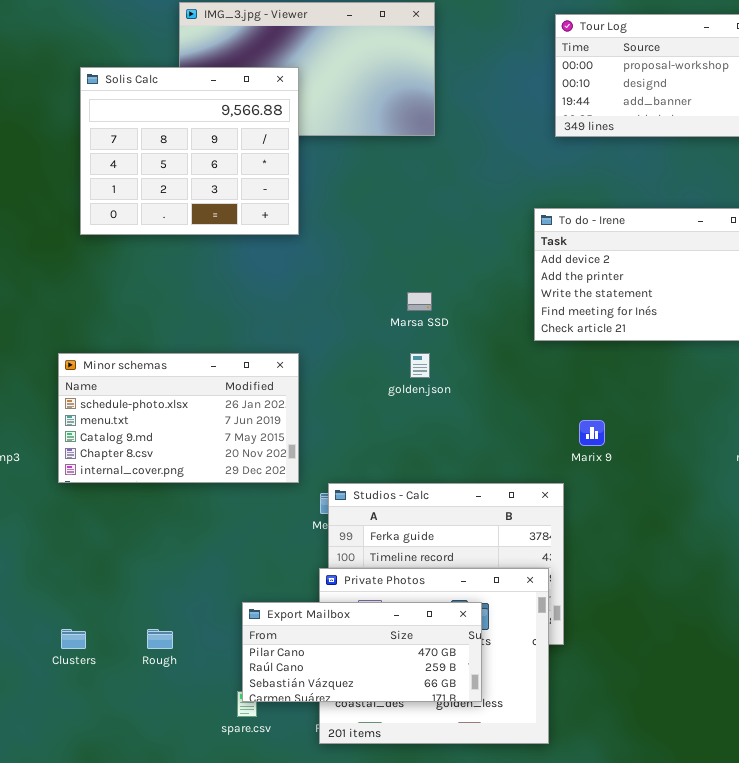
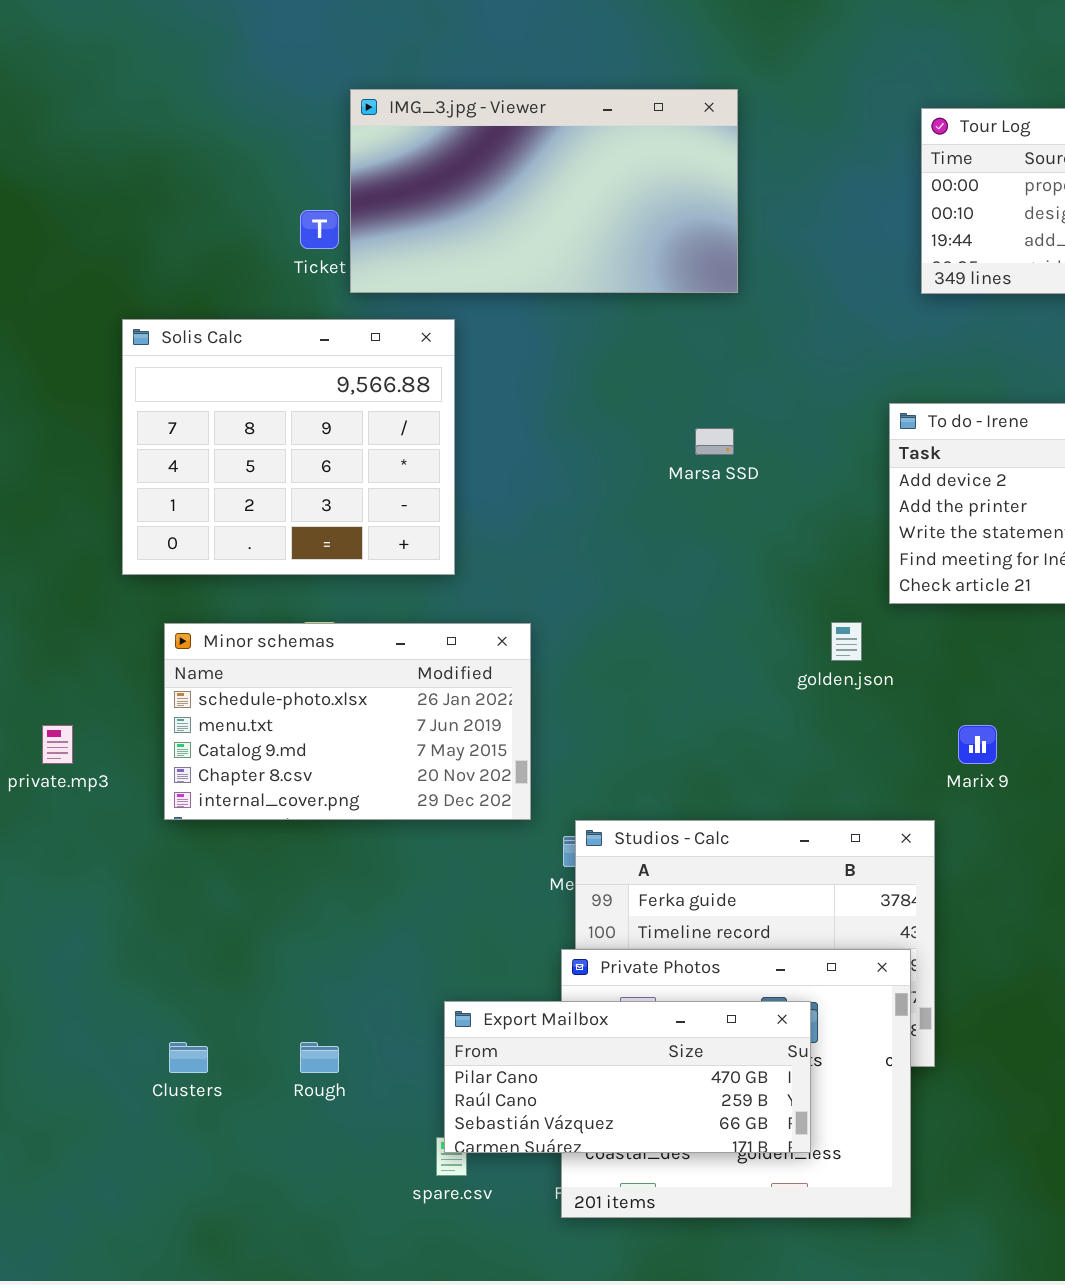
Solis Calc: [80,67,299,235] -> [122,319,455,575], moved
Marsa SSD: [407,292,432,311] -> [695,428,734,455], moved
golden.json: [410,353,430,378] -> [831,622,862,661], moved

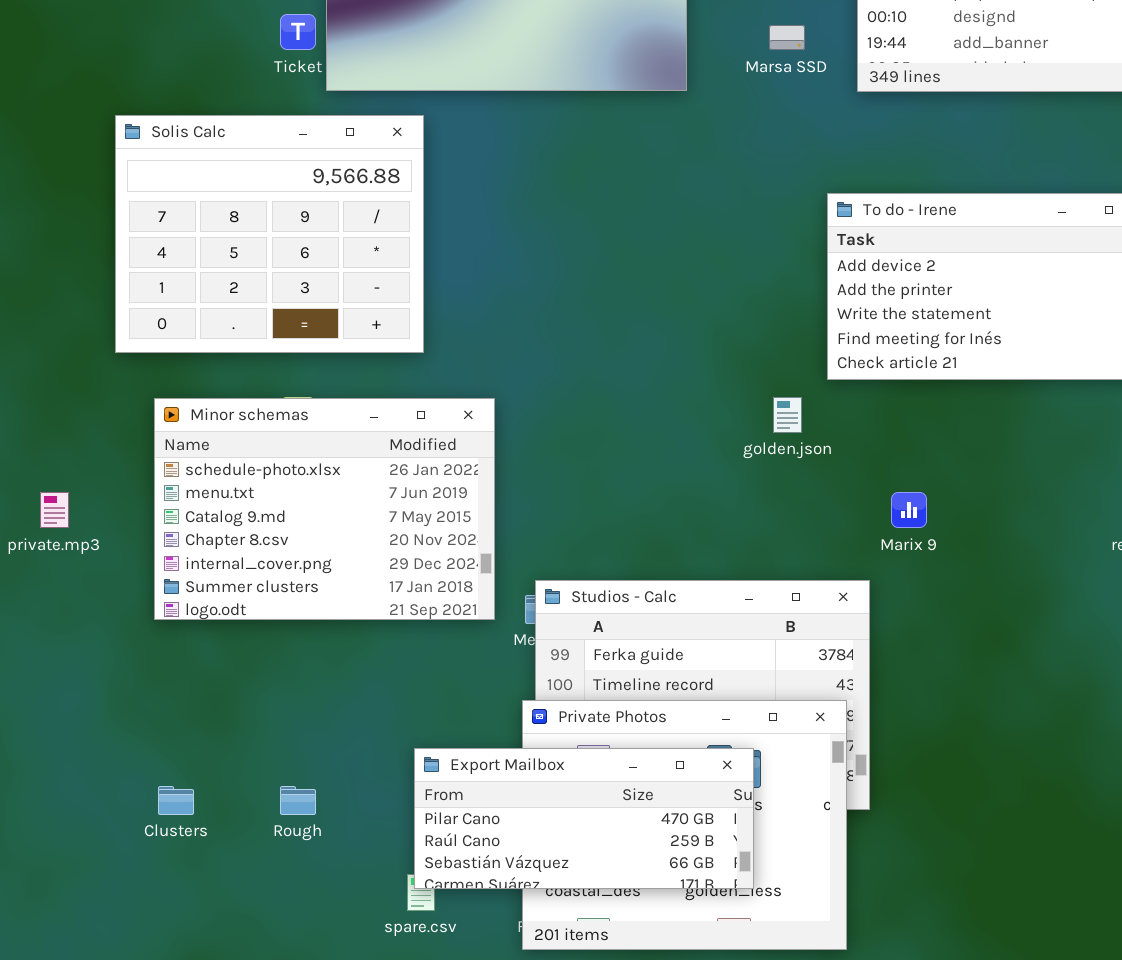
Marsa SSD: [695,428,734,455] -> [769,25,805,50], moved
Minor schemas: [164,623,531,820] -> [154,398,495,620], resized

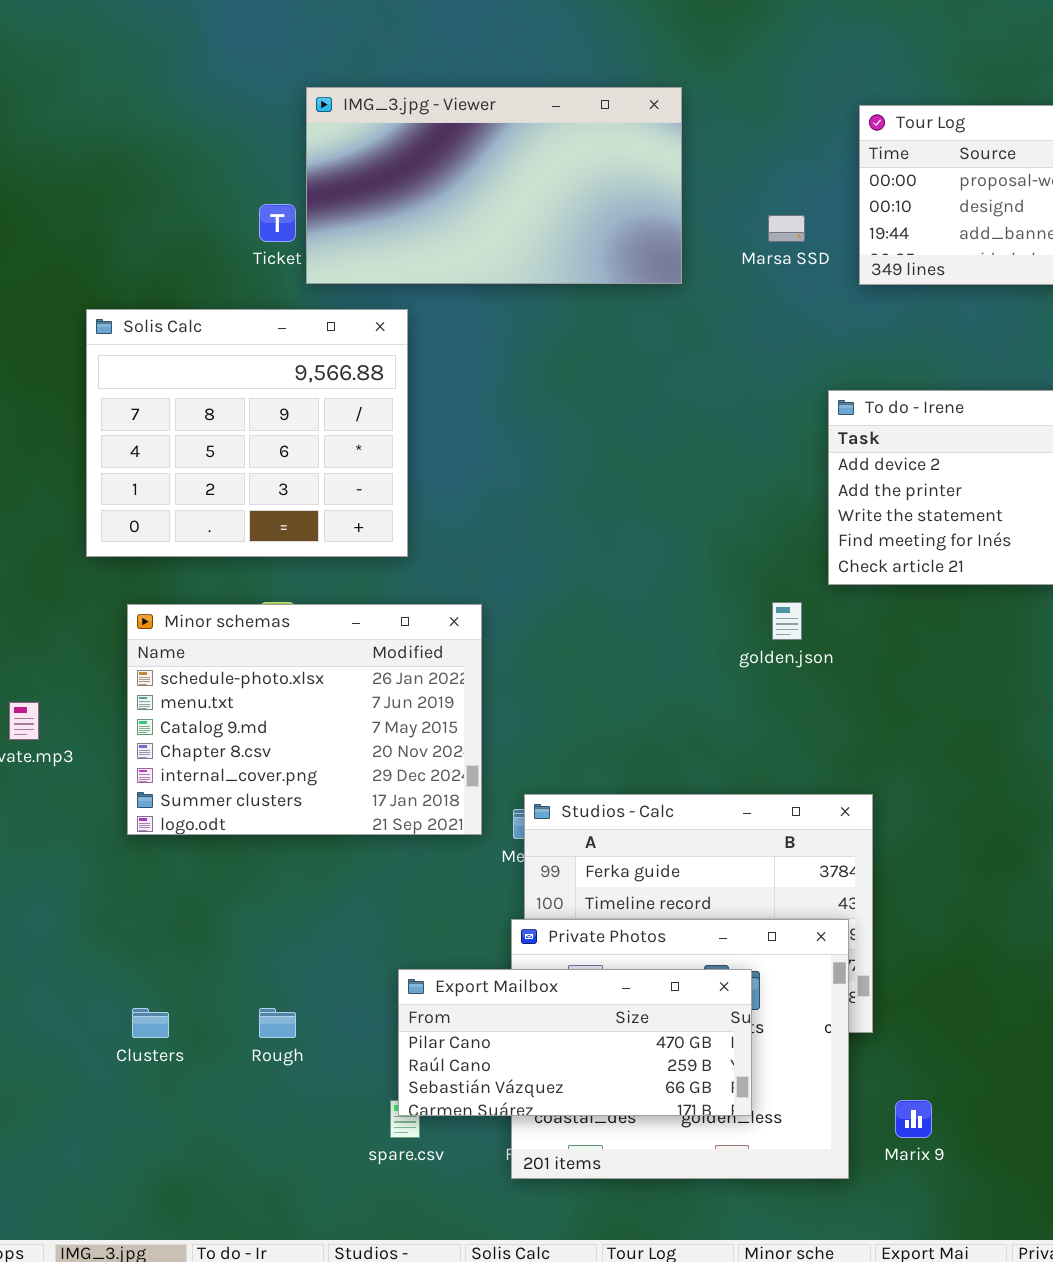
Marix 9: [891,492,927,528] -> [895,1100,932,1138], moved

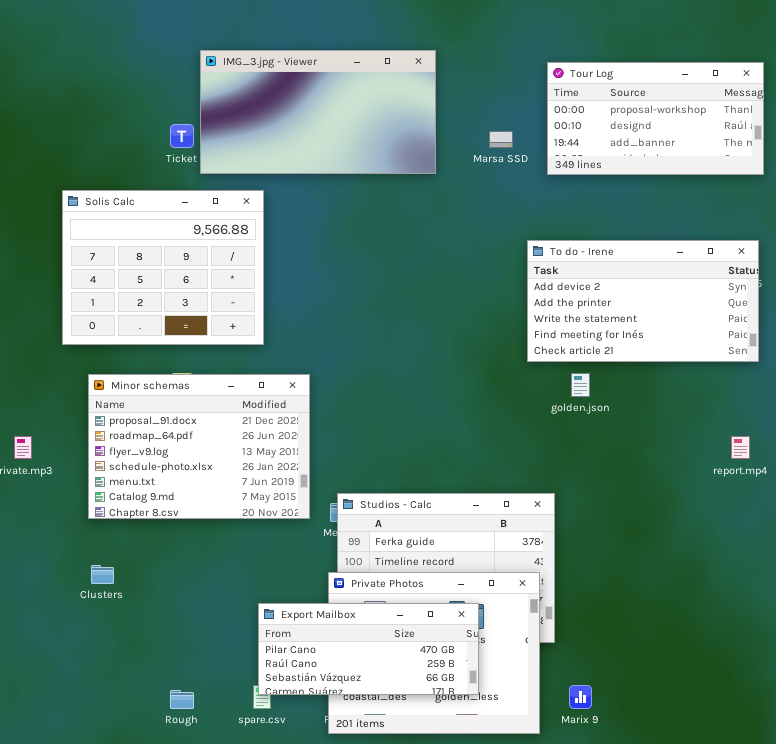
golden.json: [772,602,802,640] -> [571,373,590,397], moved
Minor schemas: [127,604,482,835] -> [88,374,310,519], scrolled up 3 rows
Clusters: [132,1008,169,1038] -> [91,565,114,584], moved
Rough: [259,1008,296,1038] -> [170,690,194,709], moved

